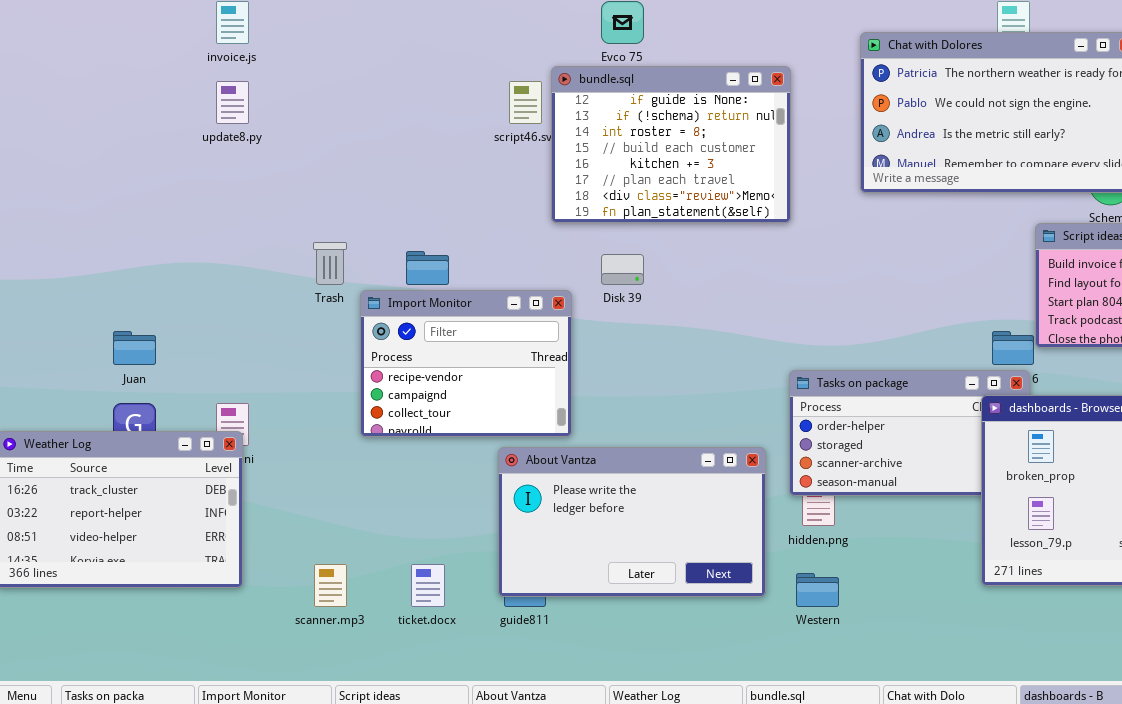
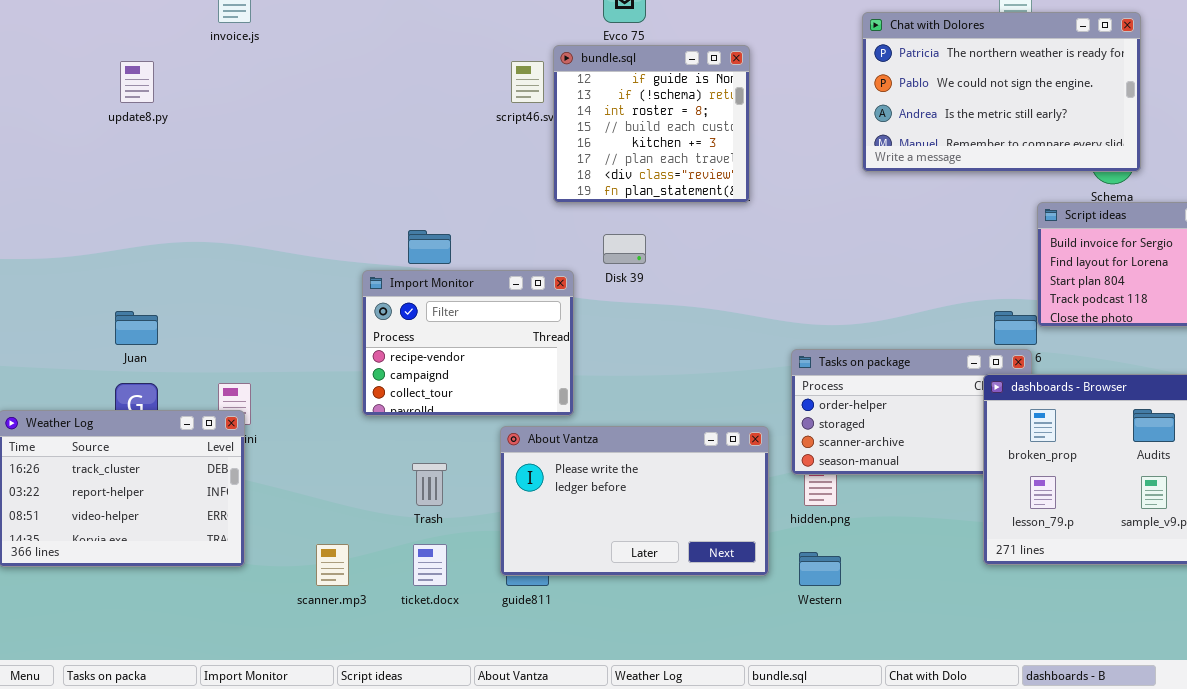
bundle.sql: [551,66,791,223] -> [553,45,750,203], resized
update8.py: [216,81,249,124] -> [120,61,154,103], moved
Trash: [313,242,347,285] -> [412,463,447,506], moved

